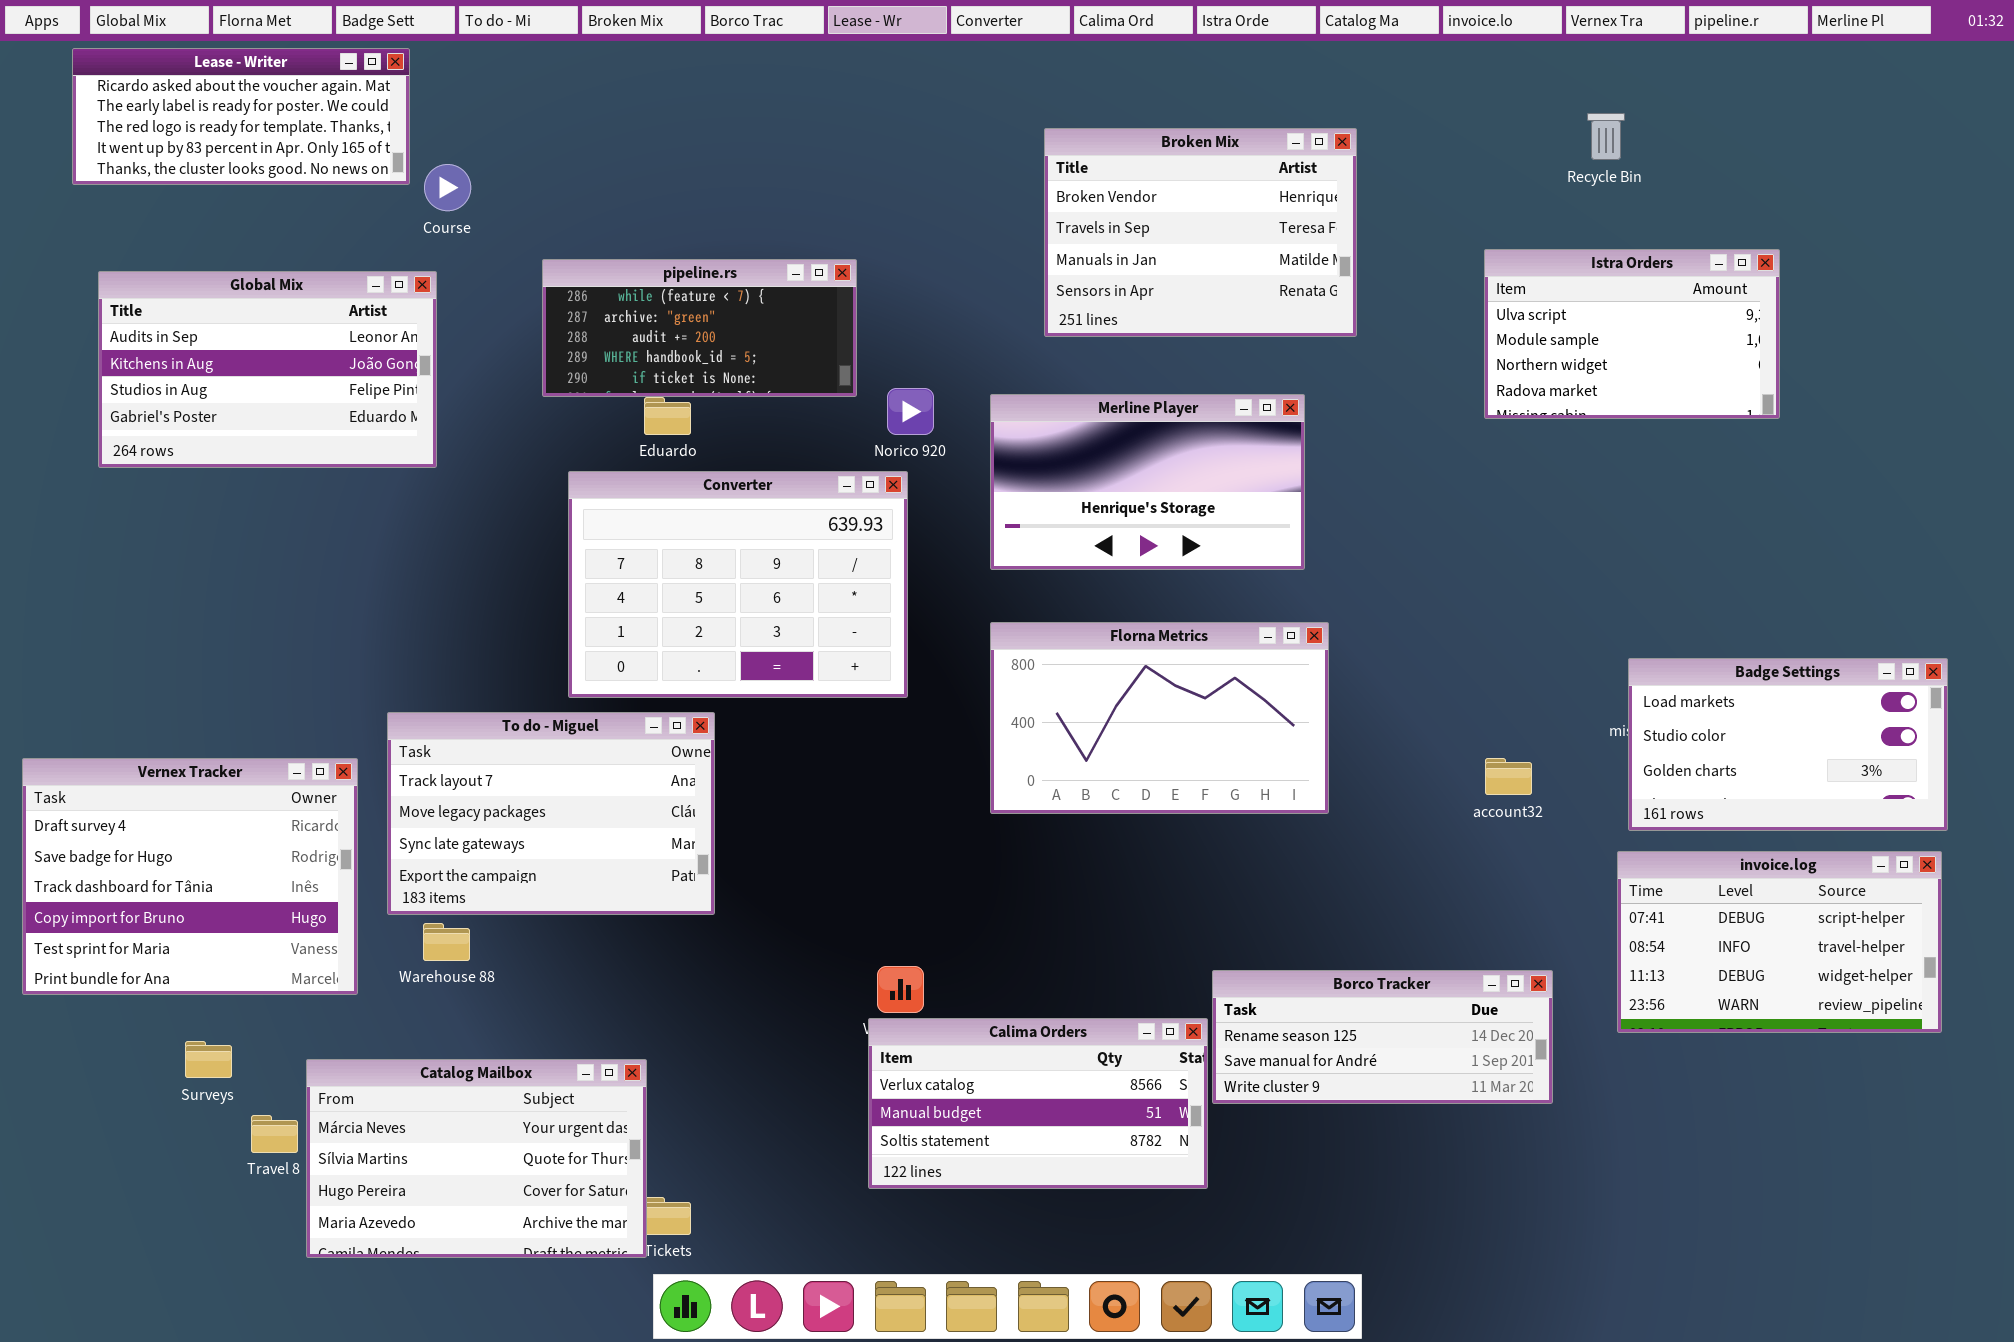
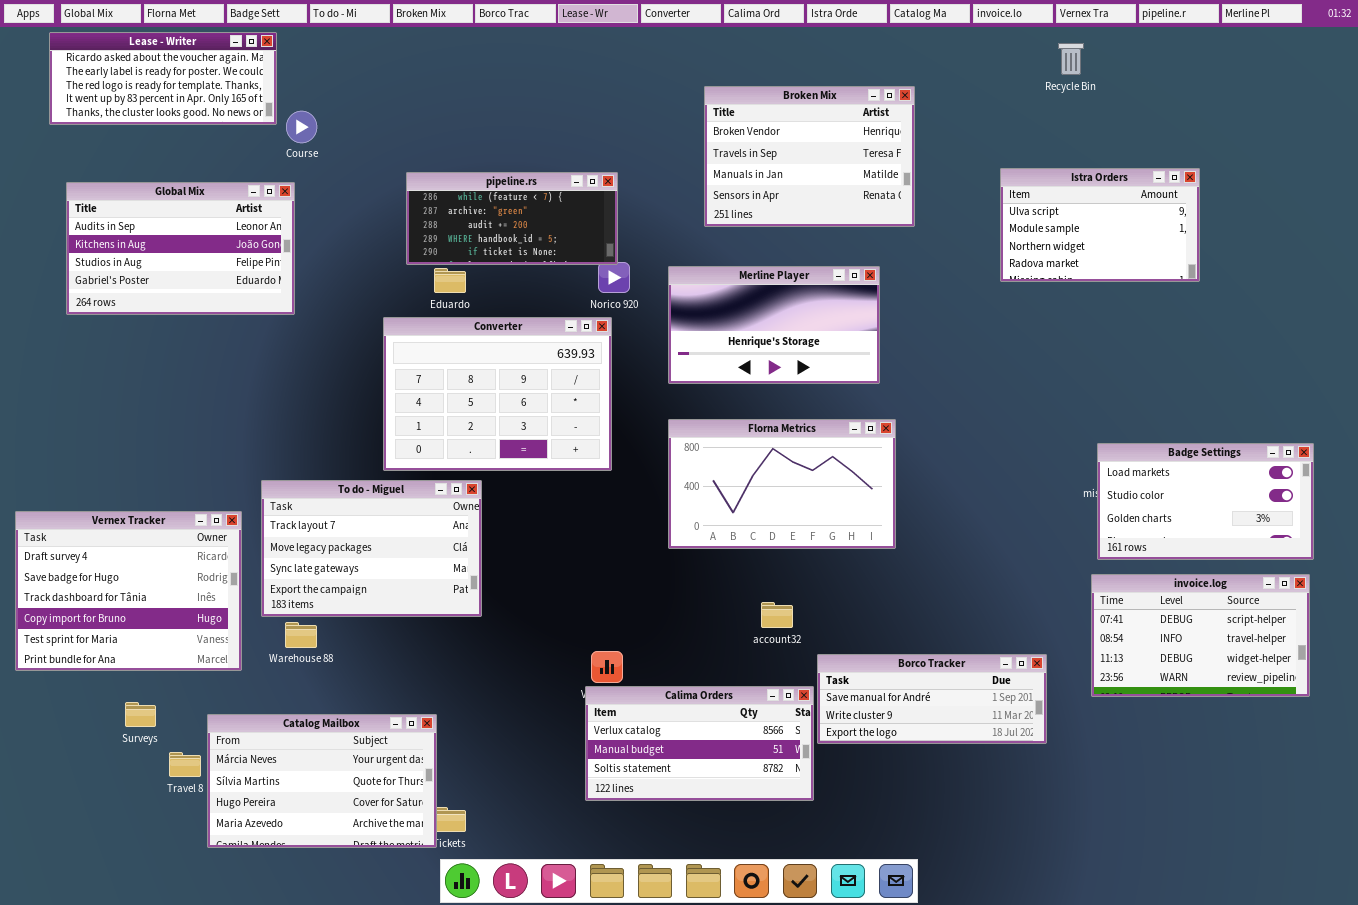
Recycle Bin: [1587,113,1625,160] -> [1058,43,1084,75], moved
pipeline.rs: [542,259,857,397] -> [406,172,618,265], moved
account32: [1485,758,1532,795] -> [761,602,793,628], moved
Borco Tracker: [1212,970,1553,1104] -> [817,654,1047,744], scrolled down 1 row

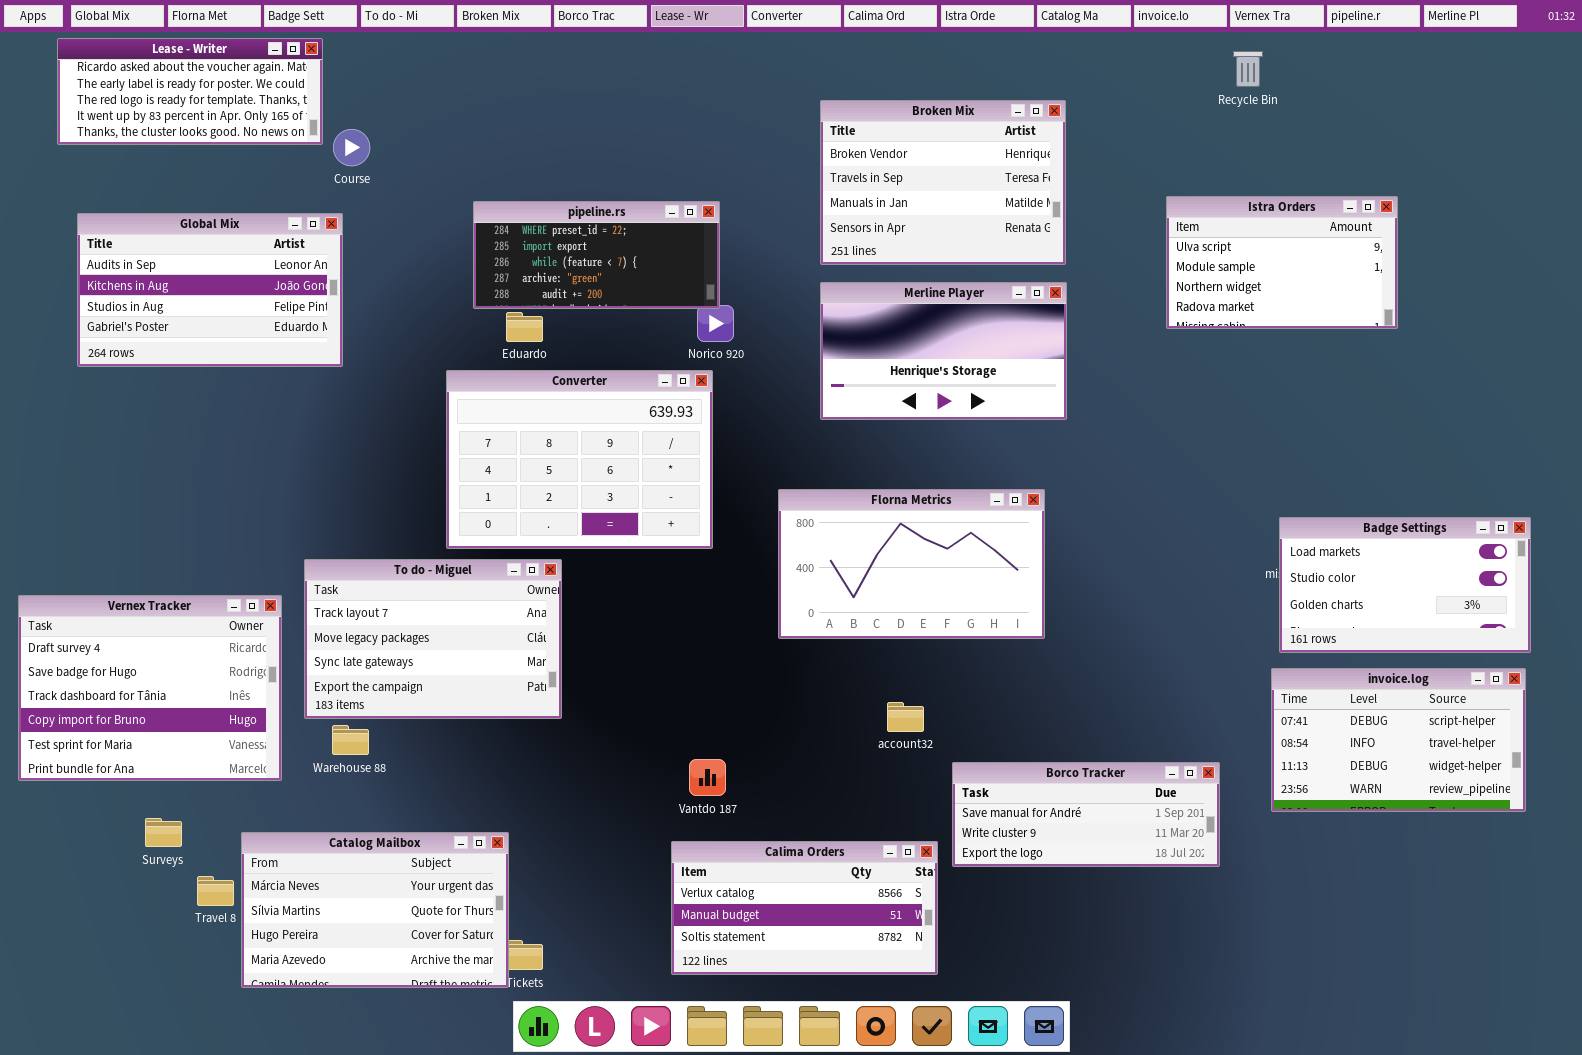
pipeline.rs: [406,172,618,265] -> [473,201,720,309], scrolled up 2 rows
Merline Player: [668,266,880,384] -> [820,282,1067,420], moved
Calima Orders: [585,686,814,801] -> [671,841,938,975], moved

